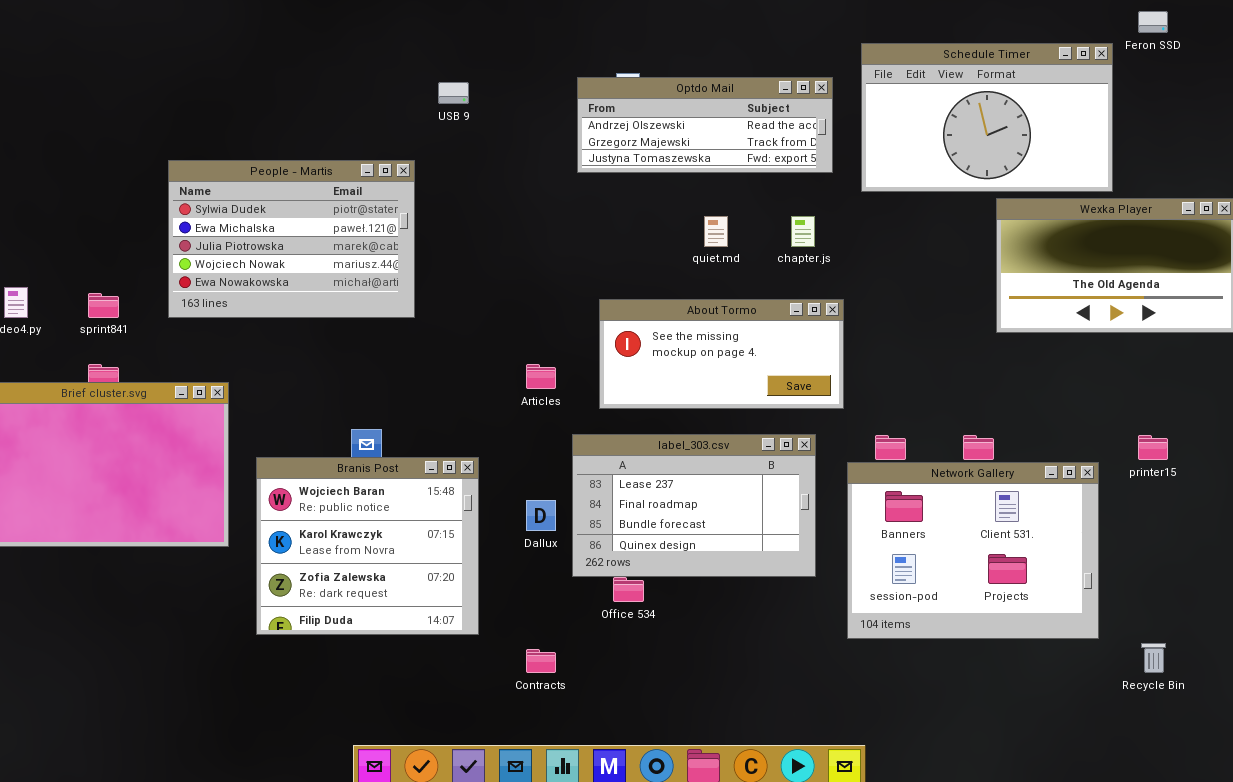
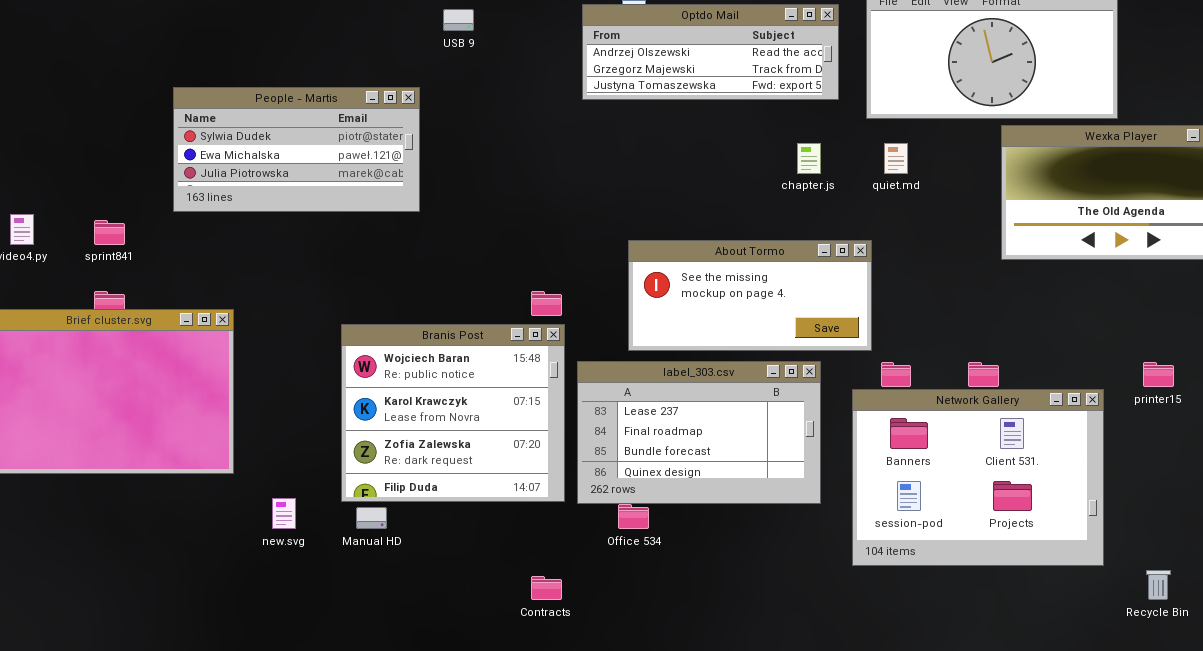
People - Martis: [168,160,415,318] -> [173,87,420,212], resized
quiet.md: [704,216,728,247] -> [884,143,908,174], moved
About Tormo: [599,299,844,409] -> [628,240,872,351], moved
Branis Post: [256,457,479,635] -> [341,324,565,502], moved

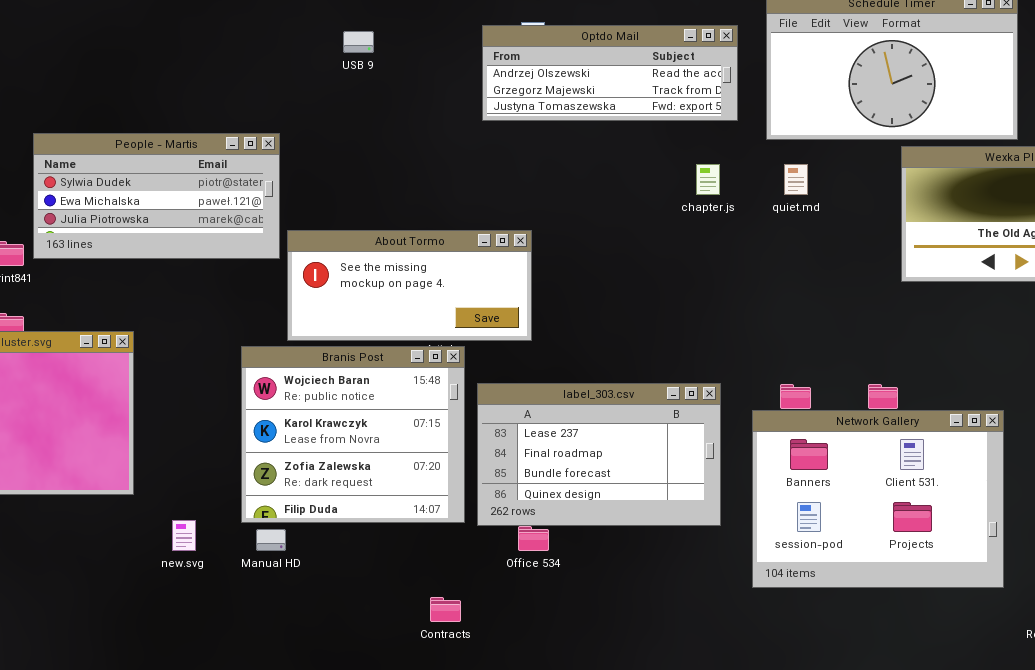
People - Martis: [173,87,420,212] -> [33,133,280,259], moved
About Tormo: [628,240,872,351] -> [287,230,532,341], moved

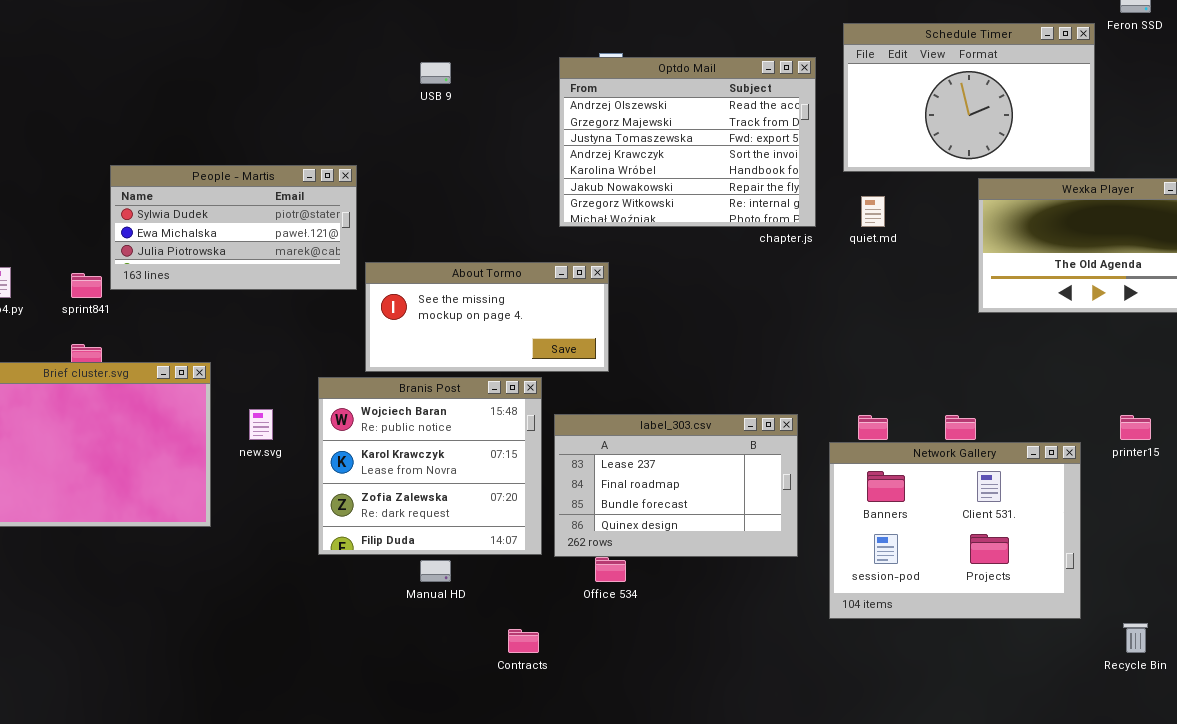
Optdo Mail: [482,25,738,121] -> [559,57,816,227], resized
new.svg: [172,520,196,551] -> [249,409,273,440], moved
Manual HD: [256,529,286,551] -> [420,560,451,582], moved

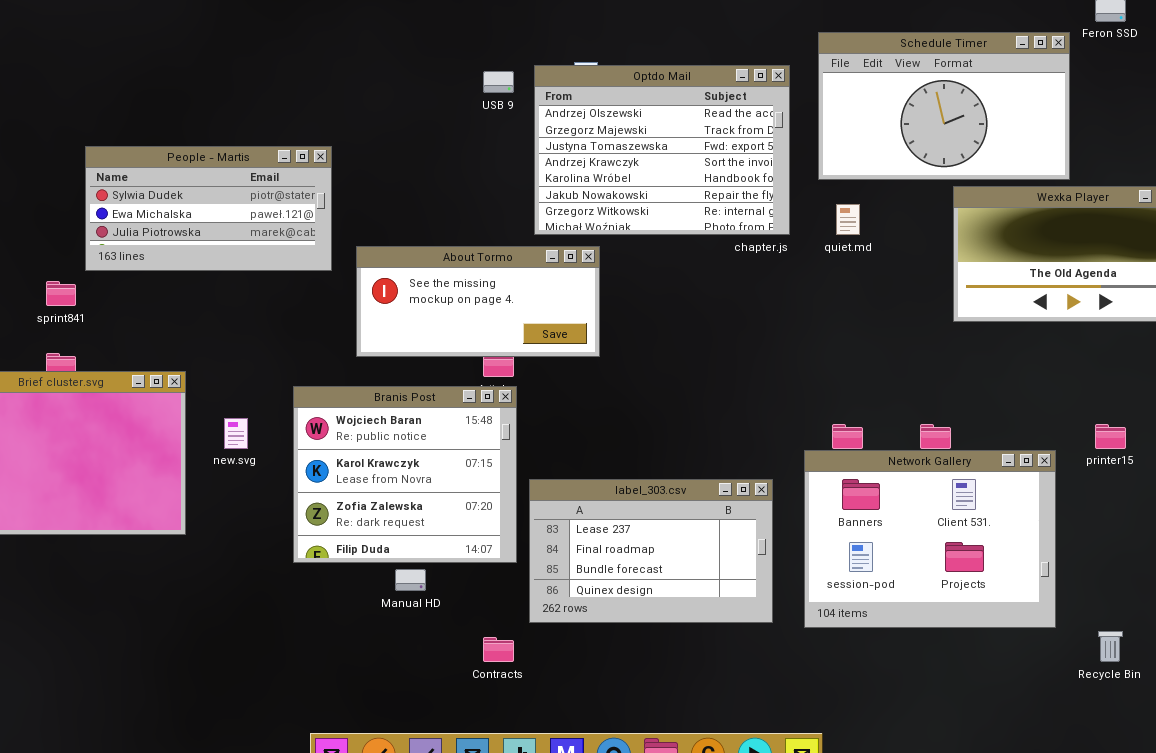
USB 9: [420,62,451,84] -> [483,71,514,93], moved
People - Martis: [110,165,357,290] -> [85,146,332,271], moved
About Tormo: [365,262,609,372] -> [356,246,600,357], moved
label_303.csv: [554,414,798,557] -> [529,479,773,623], moved

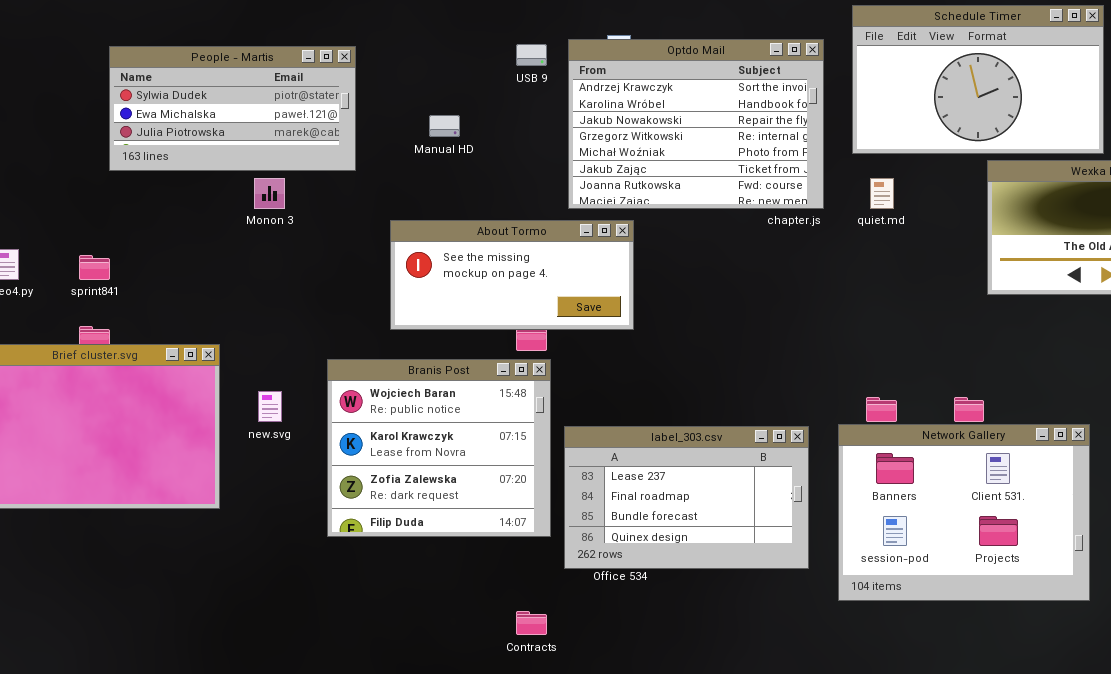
Optdo Mail: [534,65,790,235] -> [568,39,824,209], scrolled down 3 rows
People - Martis: [85,146,332,271] -> [109,46,356,171], moved
label_303.csv: [529,479,773,623] -> [564,426,809,569], moved
Manual HD: [395,569,426,591] -> [429,115,460,137], moved

